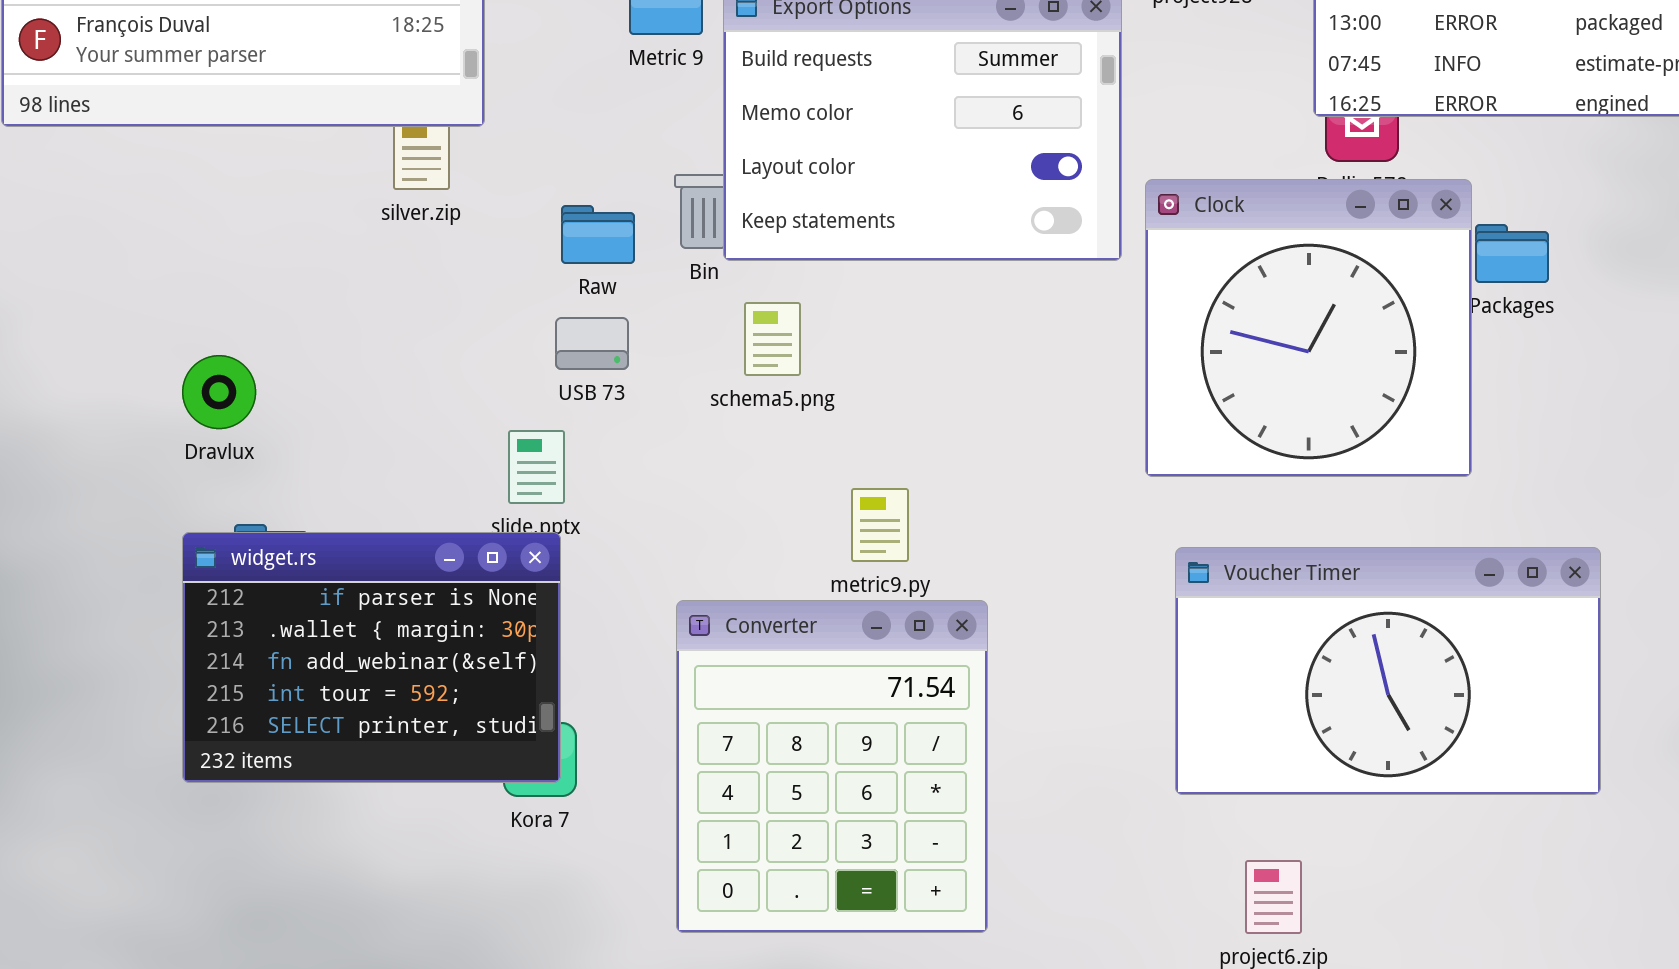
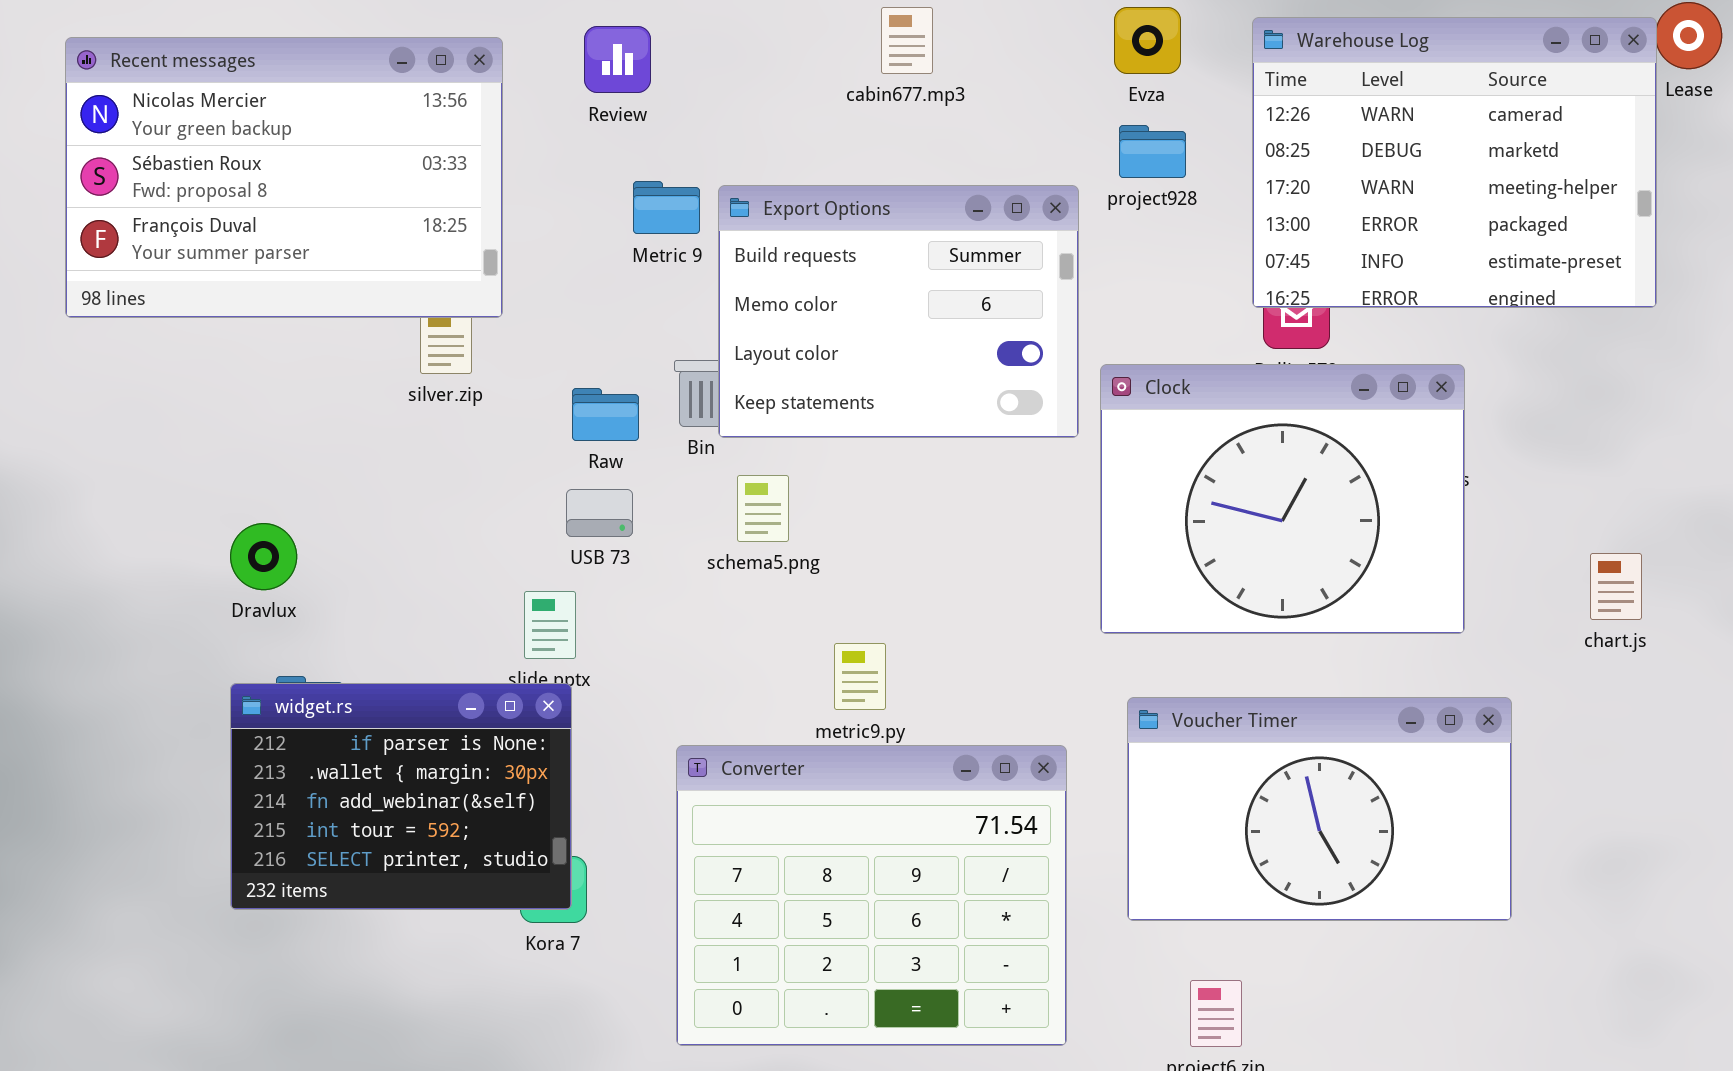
Clock: [1145,179,1472,477] -> [1100,364,1465,634], resized
Converter: [676,600,988,933] -> [676,745,1067,1046], resized

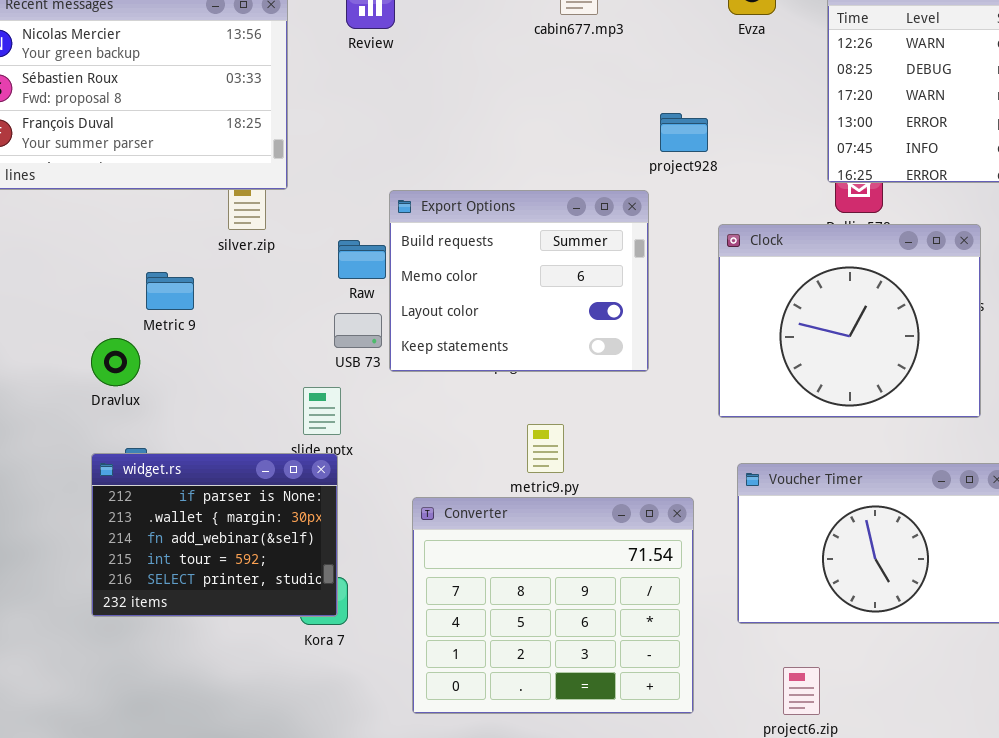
project928: [1119,125,1186,178] -> [660,113,708,152], moved
Metric 9: [633,181,700,234] -> [146,272,194,310], moved
Export Options: [718,185,1079,438] -> [389,190,649,372], moved

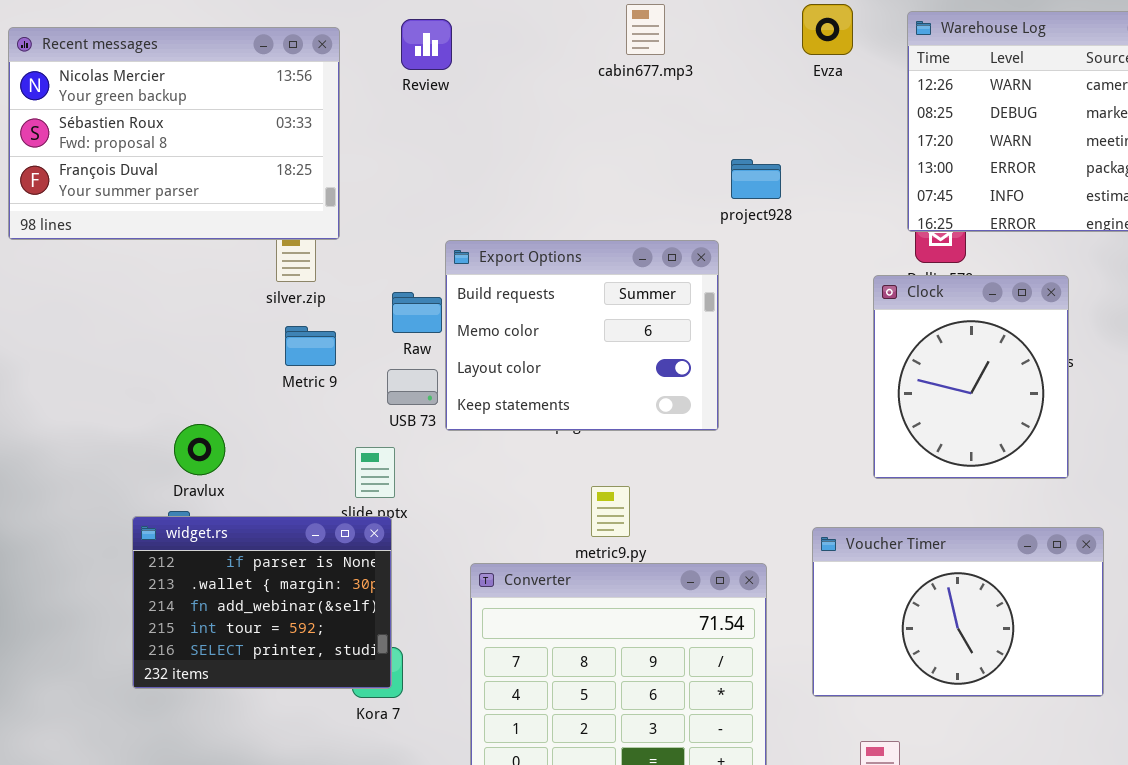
Clock: [718,224,981,418] -> [873,275,1069,479], resized
Metric 9: [146,272,194,310] -> [285,326,336,366], moved
Dravlux: [91,338,140,386] -> [174,424,225,475], moved

